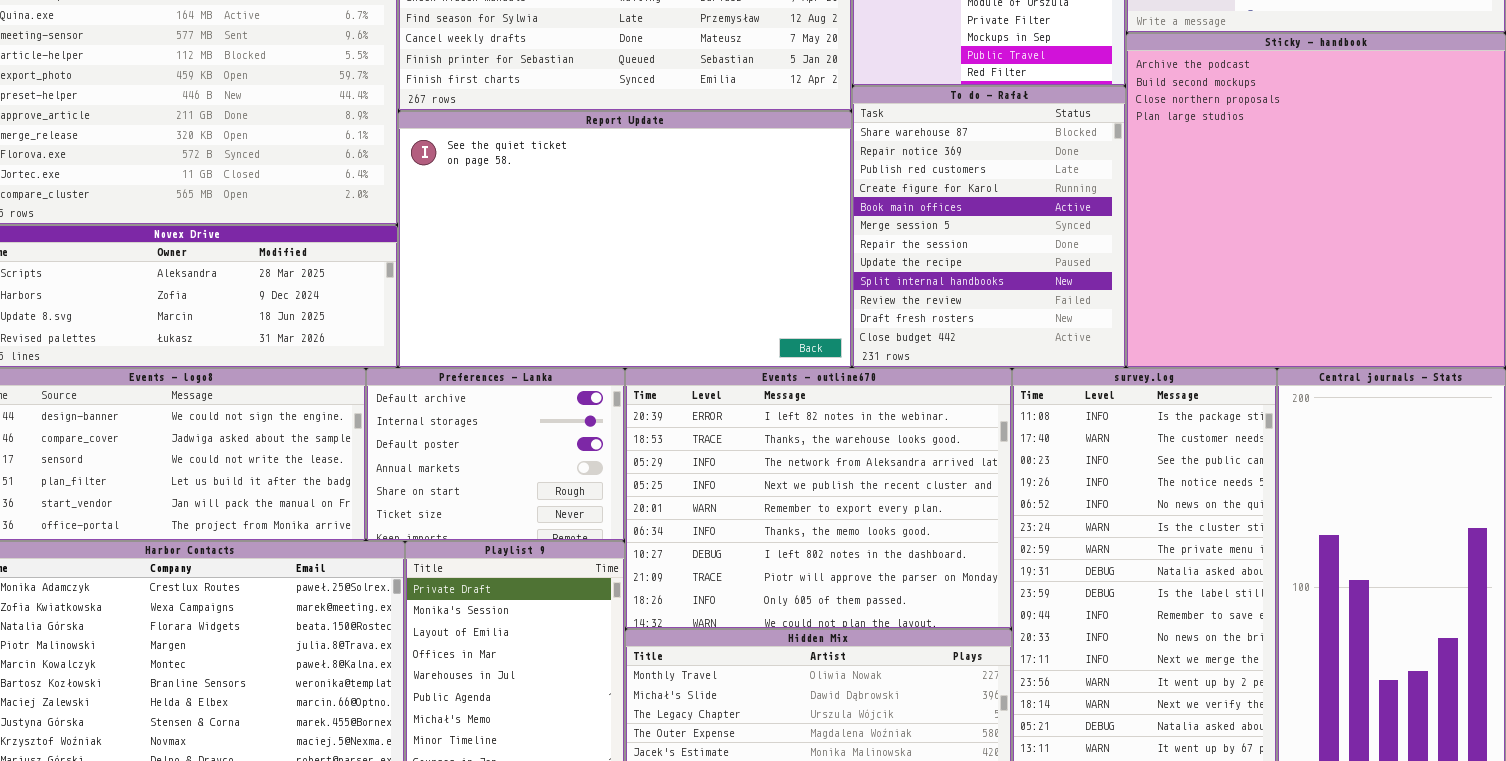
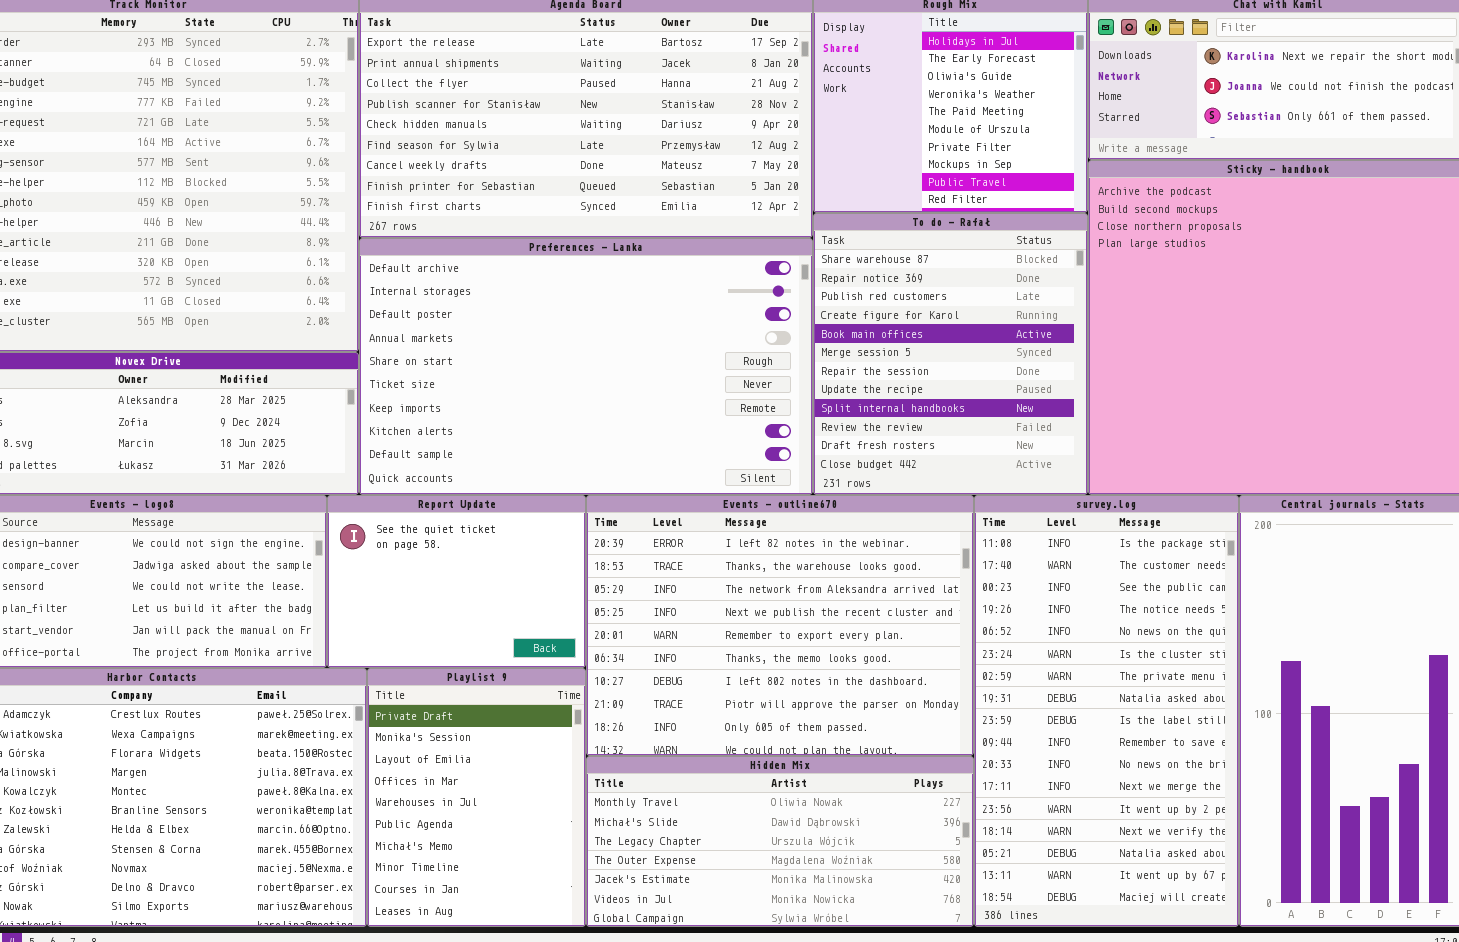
Report Update: [398,111,852,368] -> [327,495,586,668], moved, resized
Preferences - Lanka: [366,368,625,541] -> [359,238,813,495], moved, resized

